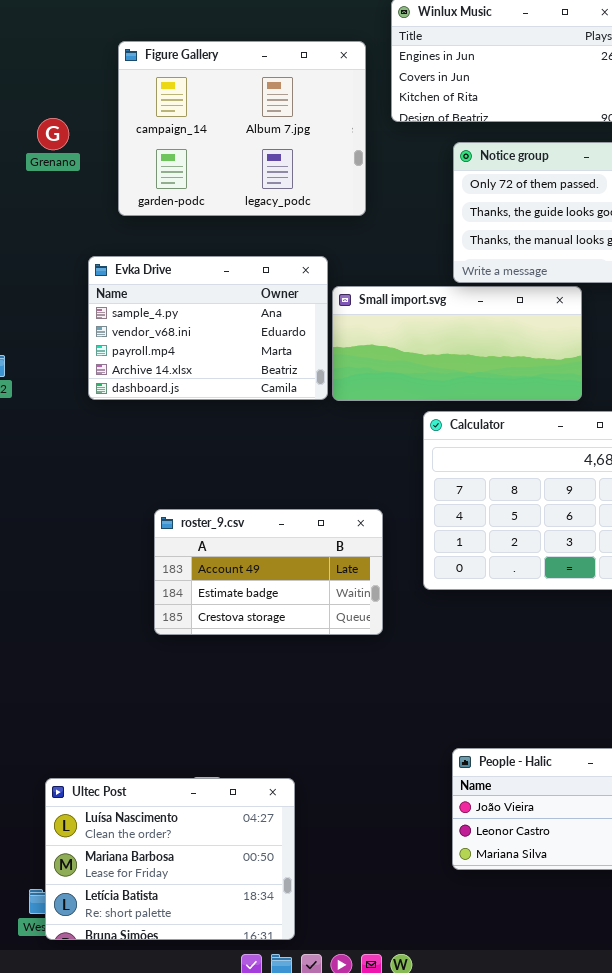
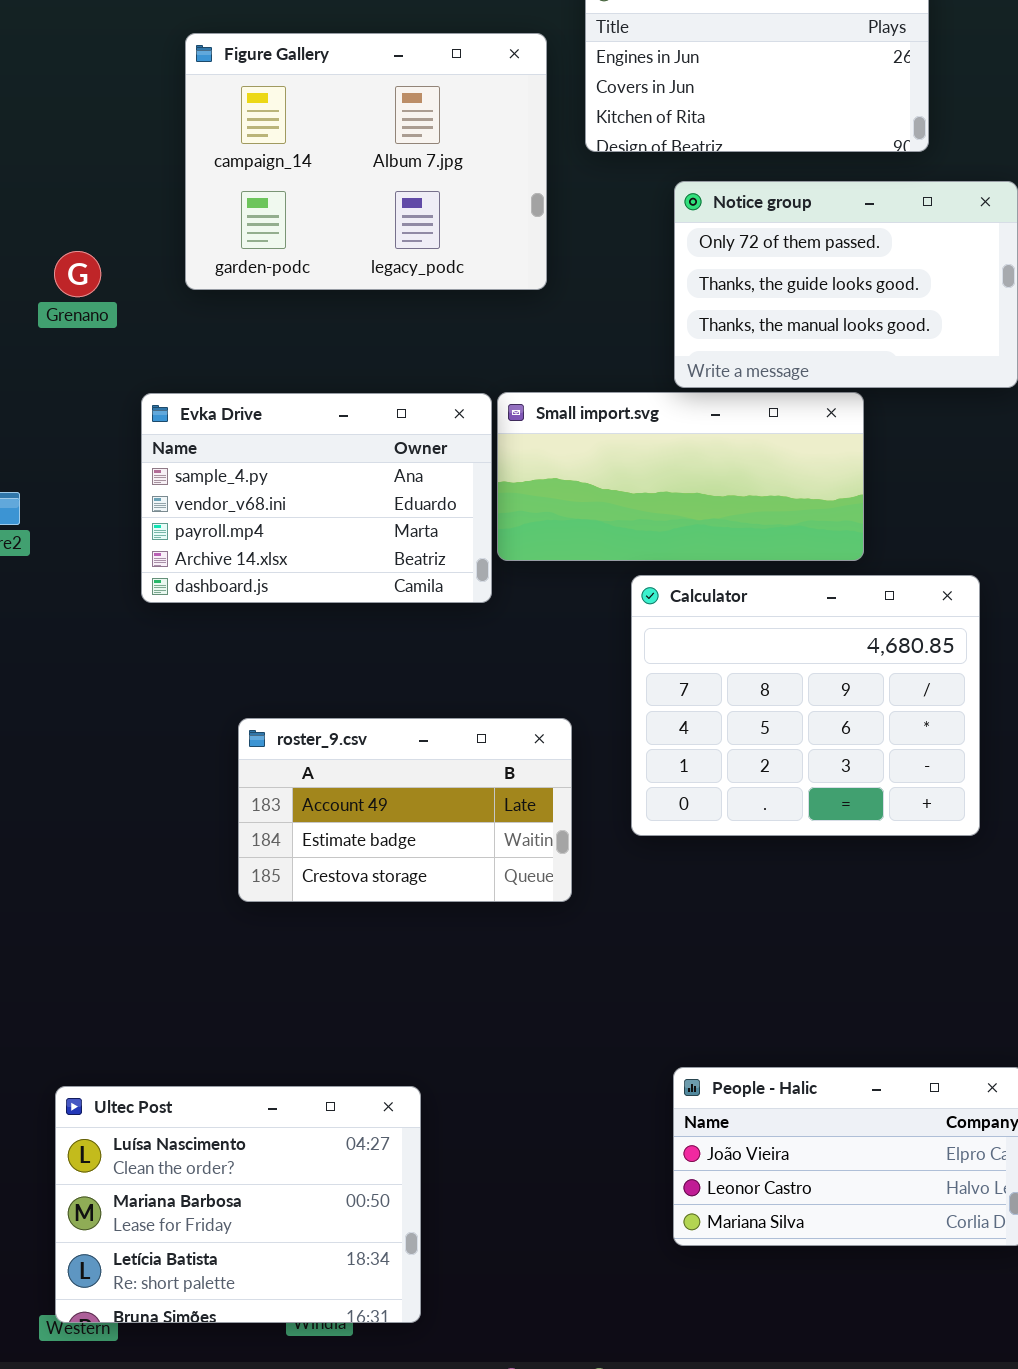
Grenano: [37,118,69,150] -> [54,251,101,297], moved
Evka Drive: [88,256,328,400] -> [141,393,492,603], moved
Ultec Post: [45,778,295,940] -> [55,1086,421,1323], moved

